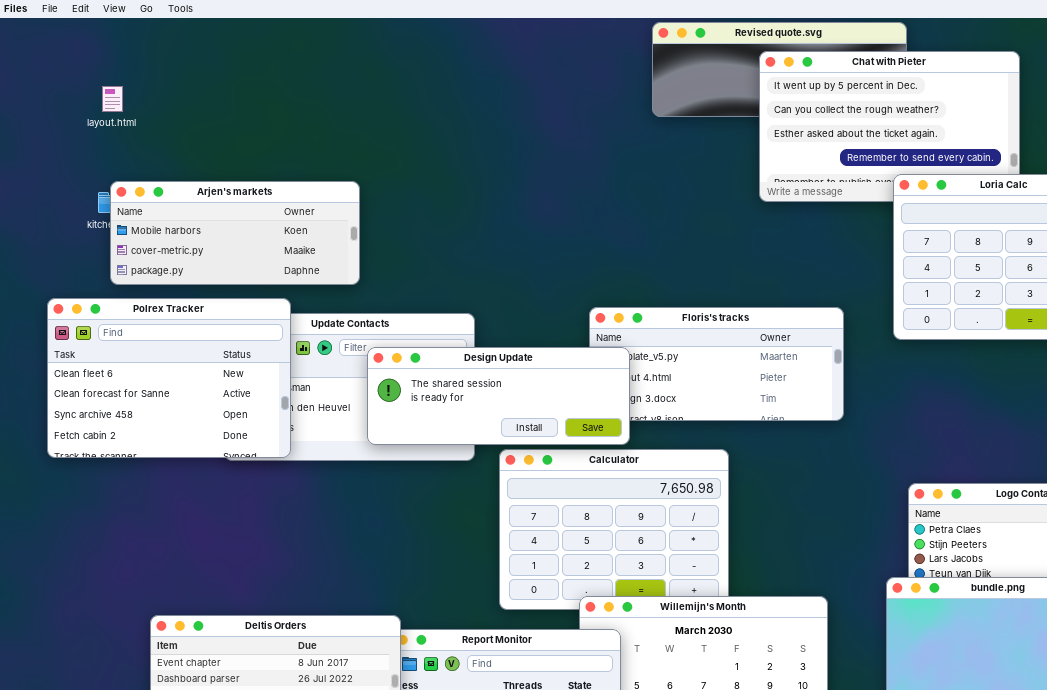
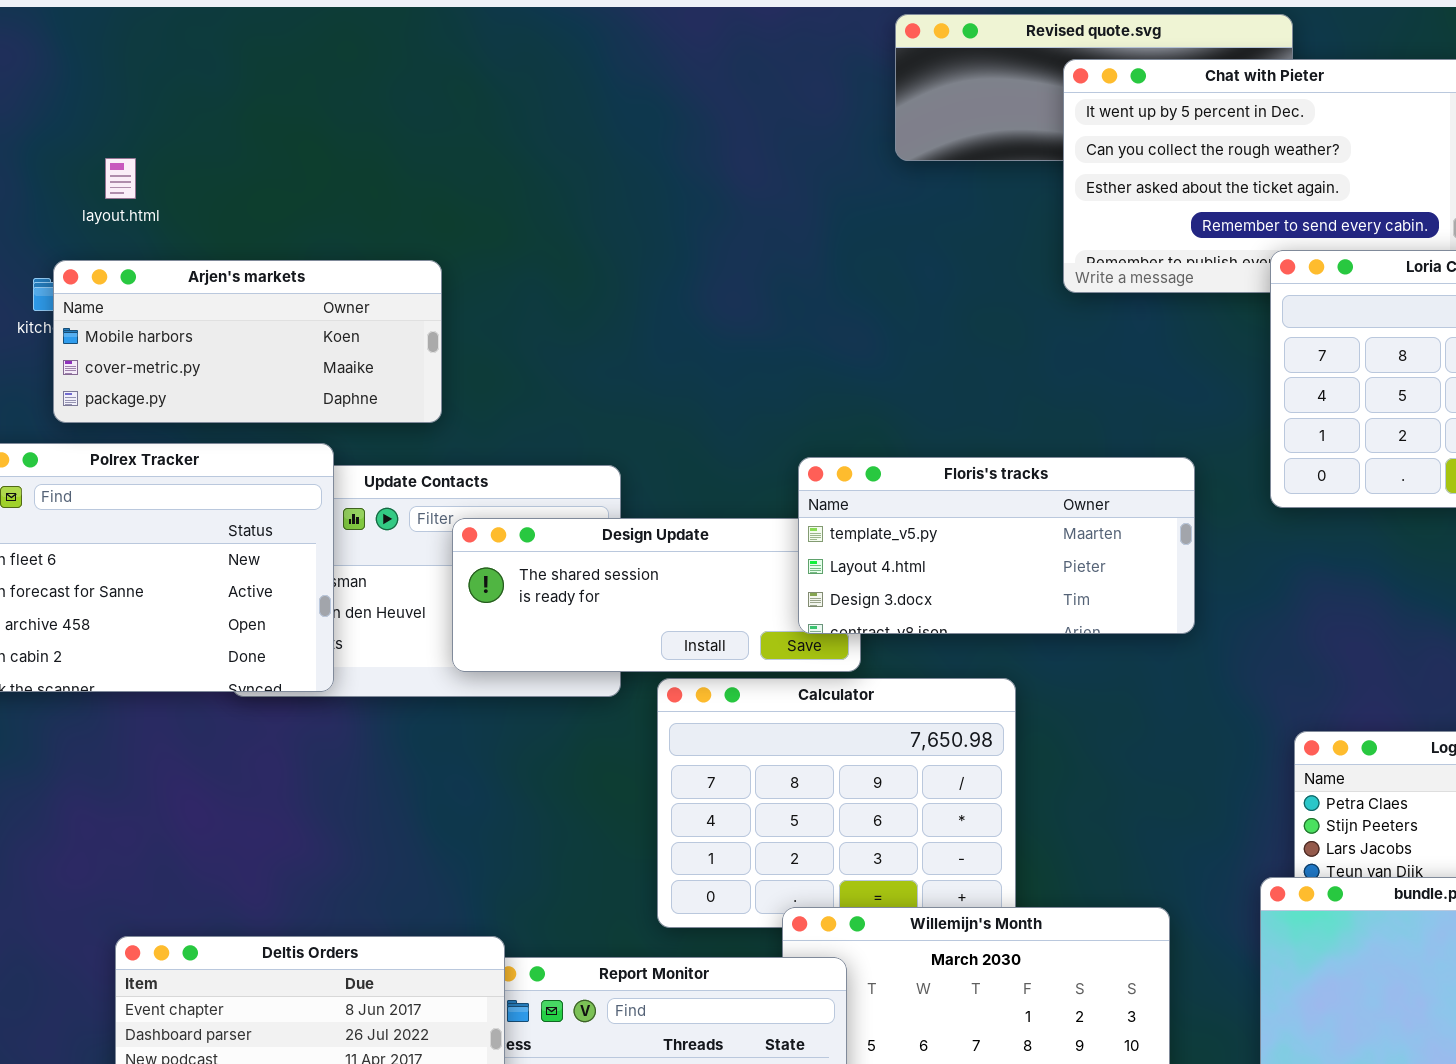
layout.html: [102,86,123,112] -> [105,158,136,199], moved
Floris's tracks: [589,307,844,421] -> [798,457,1195,634], raised

